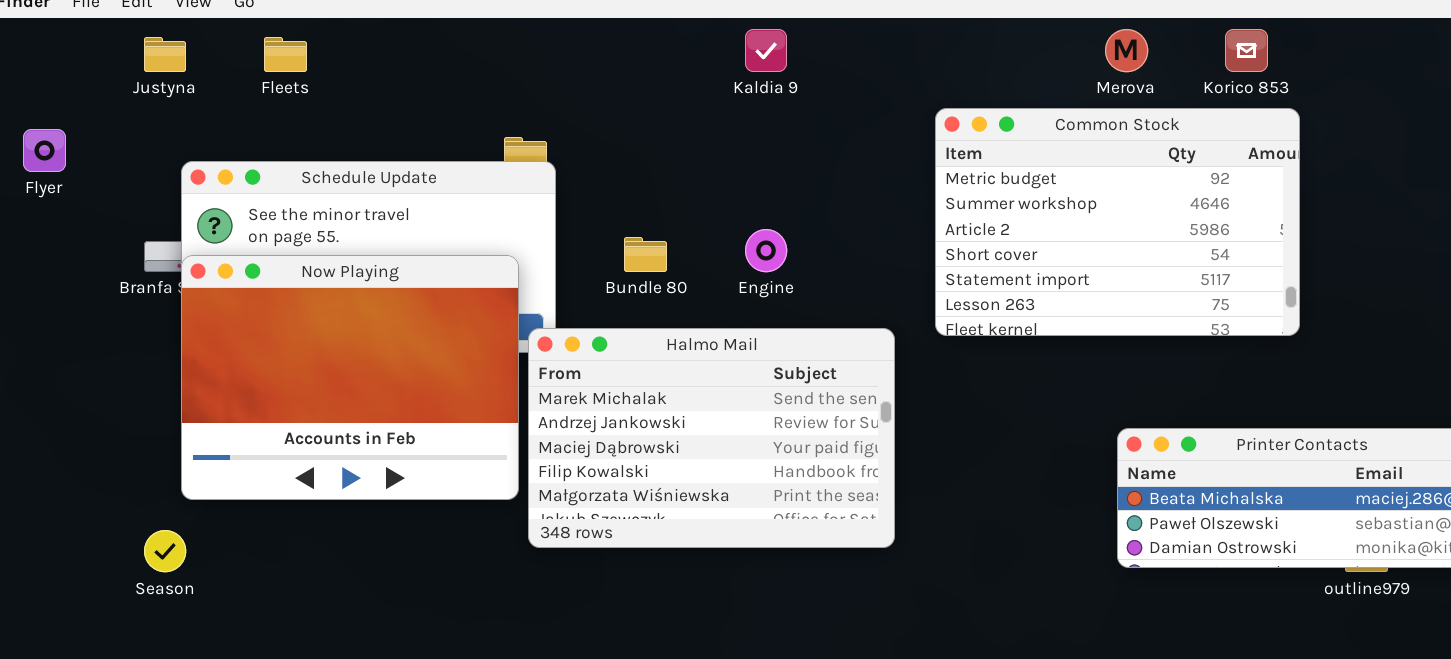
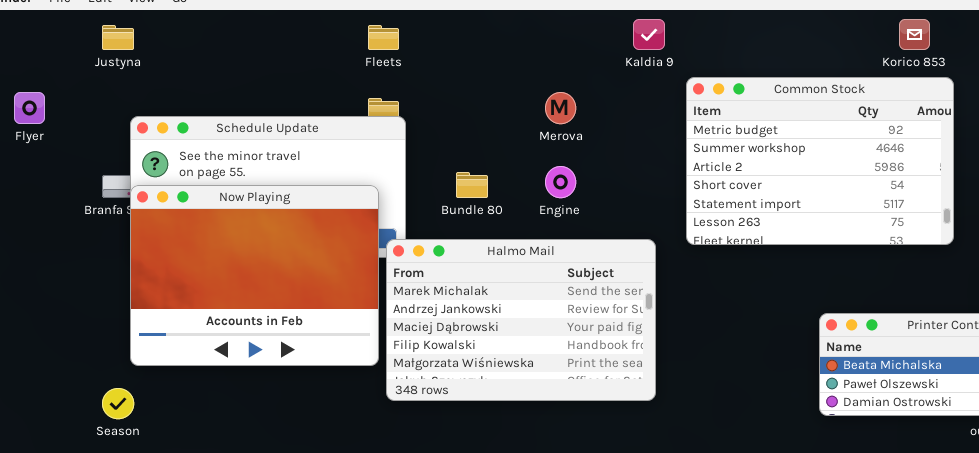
Kaldia 9: [745,29,787,72] -> [633,19,665,50], moved
Merova: [1105,29,1148,72] -> [545,92,576,124], moved
Fleets: [264,37,307,72] -> [368,25,399,50], moved

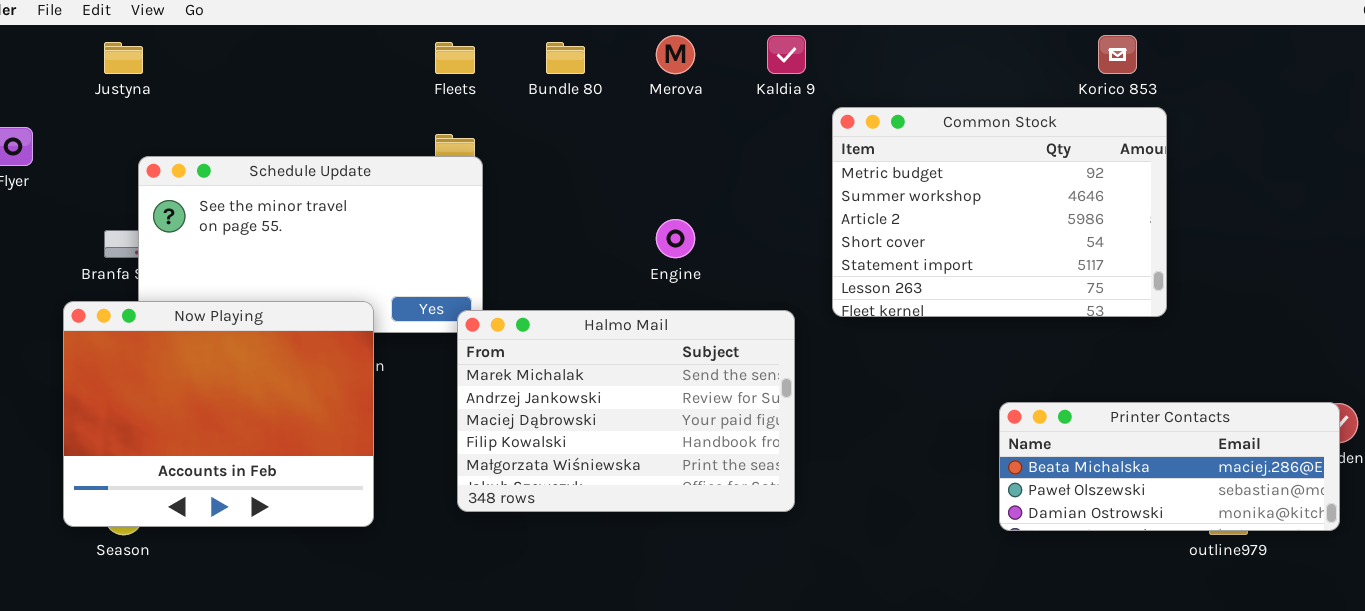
Merova: [545,92,576,124] -> [656,35,695,74], moved
Bundle 80: [456,172,488,198] -> [546,42,585,74], moved
Now Playing: [130,185,379,366] -> [63,301,374,527], moved

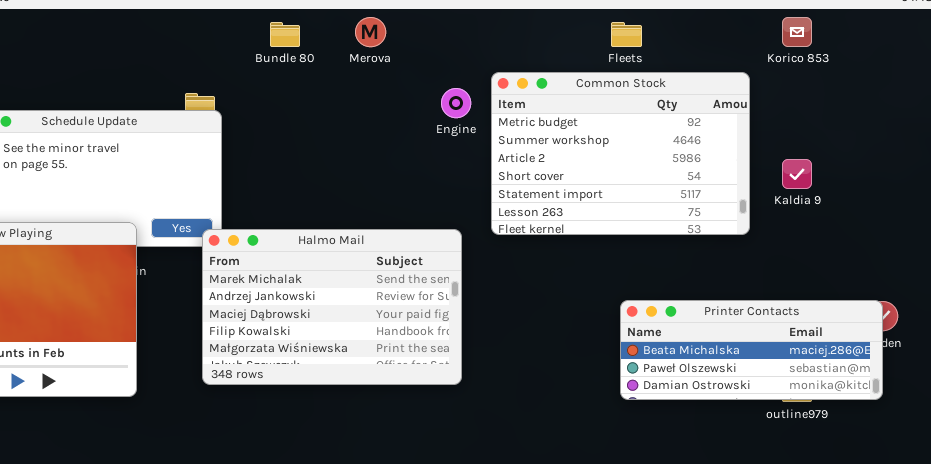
Kaldia 9: [767,35,806,74] -> [782,159,812,189], moved
Korico 853: [1098,35,1137,74] -> [782,17,812,47], moved
Fleets: [435,42,475,74] -> [611,22,642,47], moved
Engine: [656,219,695,258] -> [441,88,471,118], moved

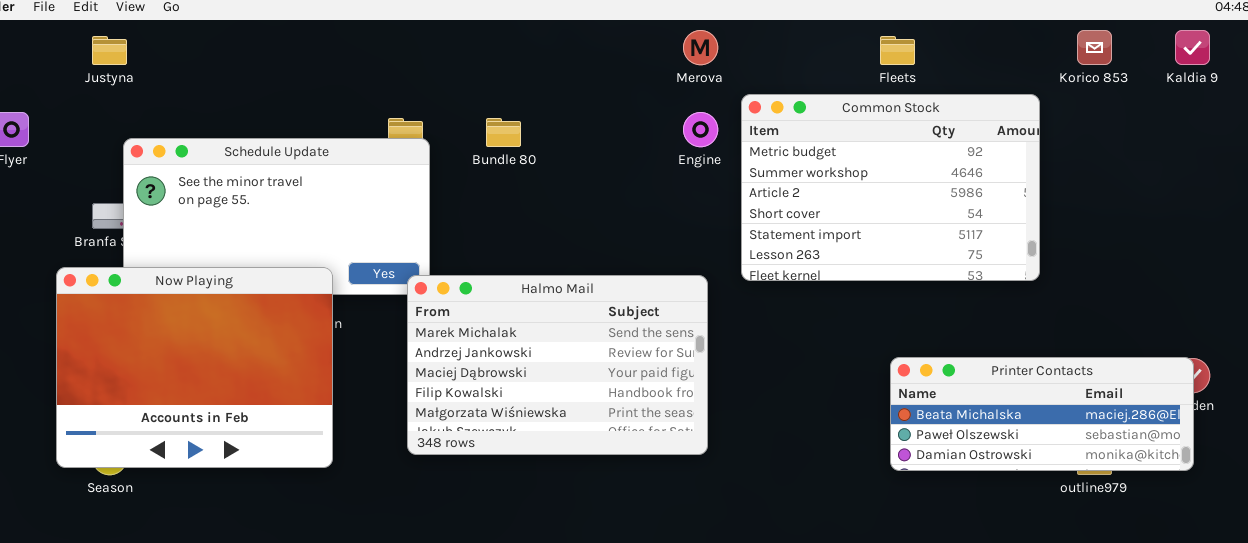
Merova: [355,17,386,47] -> [683,30,718,65], moved
Bundle 80: [270,22,300,47] -> [486,118,521,147], moved
Kaldia 9: [782,159,812,189] -> [1175,30,1210,65], moved

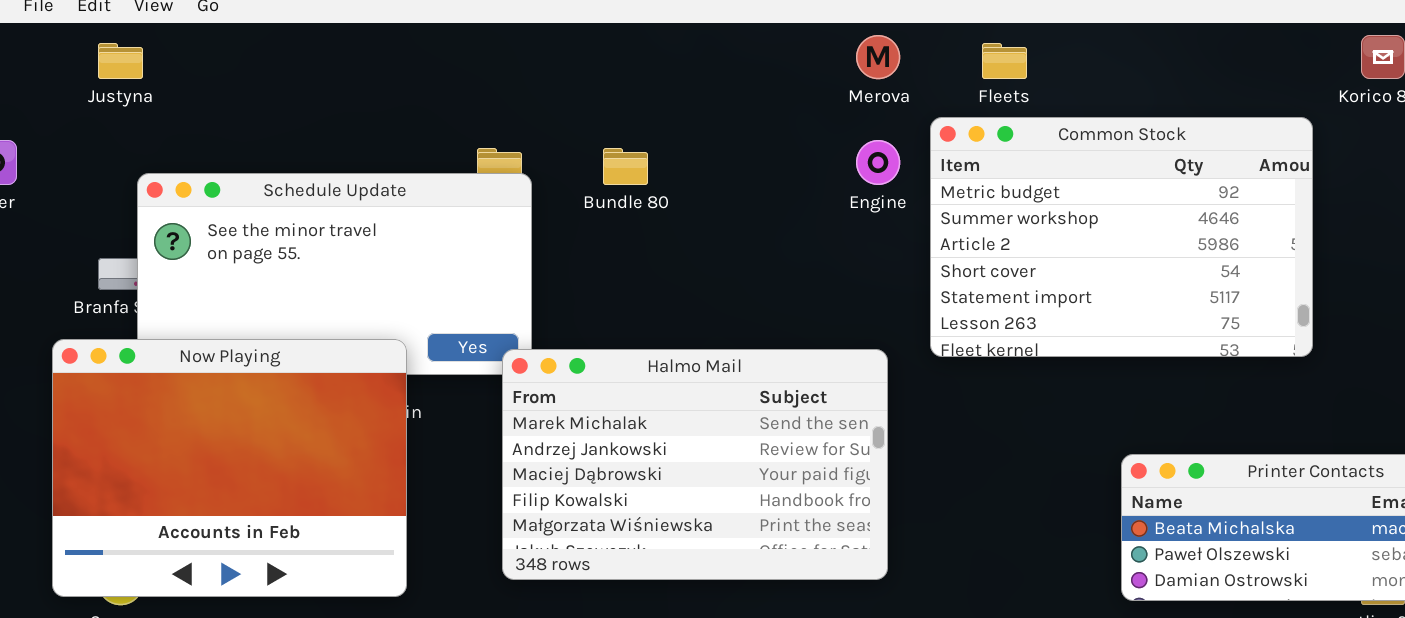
Fleets: [880,36,915,65] -> [982,43,1027,79], moved

